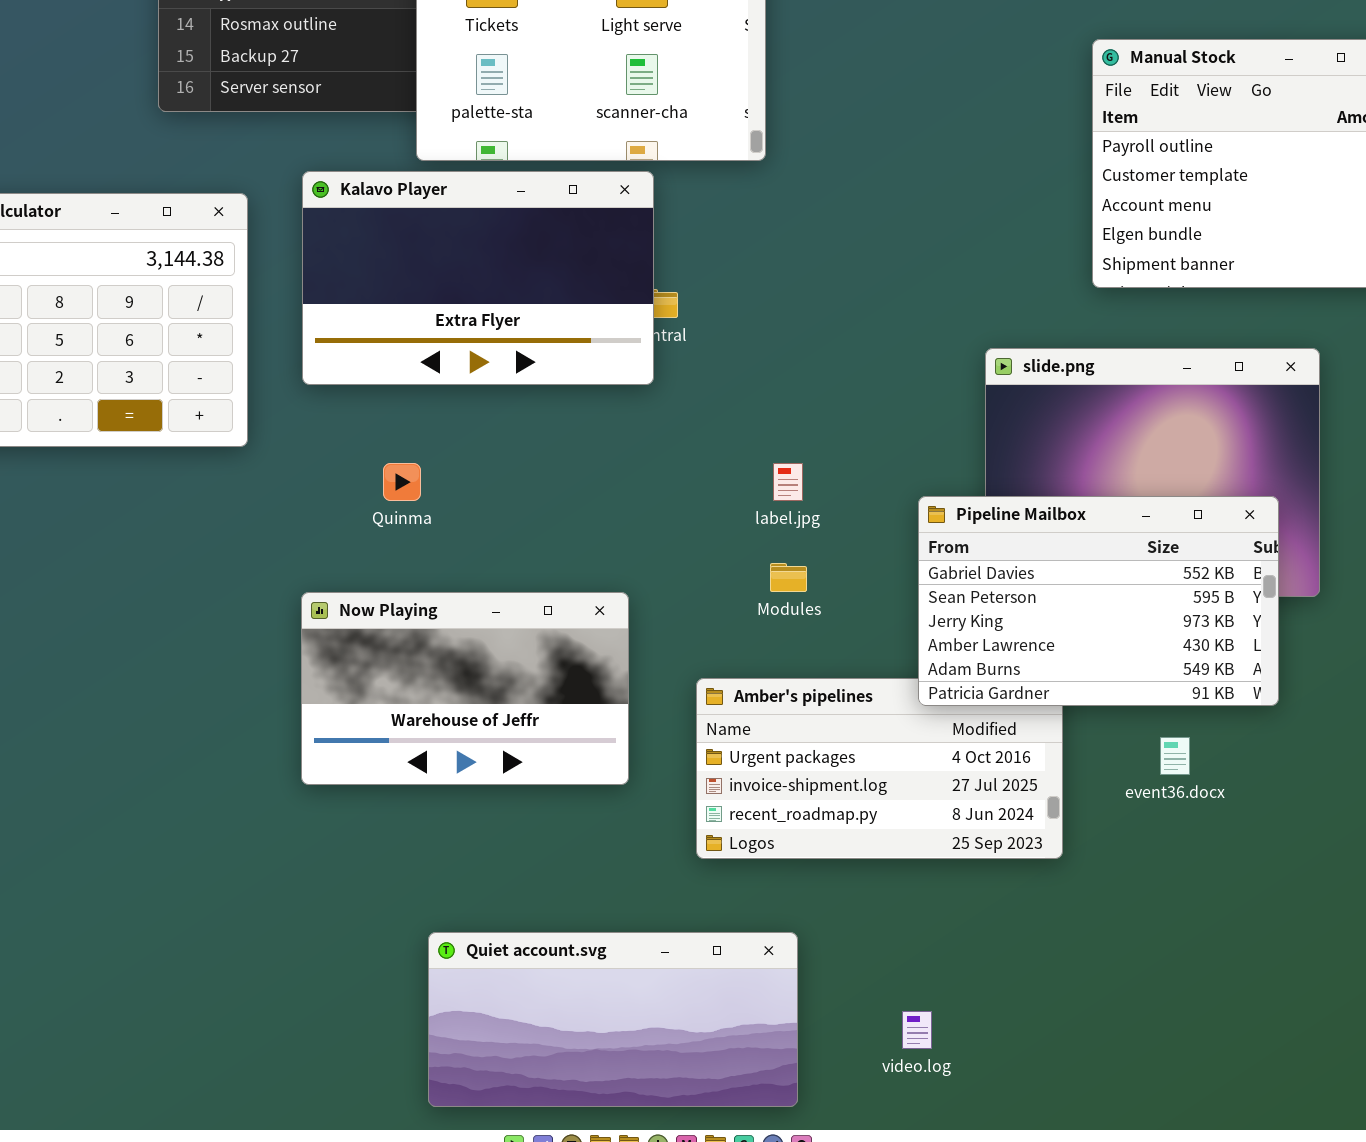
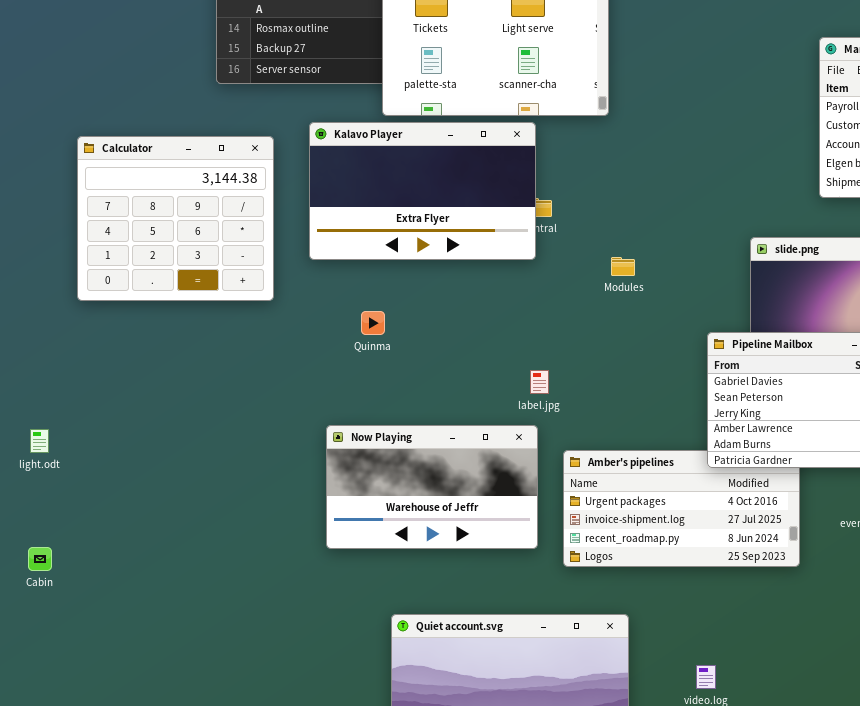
label.jpg: [773,463,803,501] -> [530,370,549,394], moved
Modules: [770,563,807,592] -> [611,257,635,276], moved
Now Playing: [301,592,629,785] -> [326,425,538,549], moved

